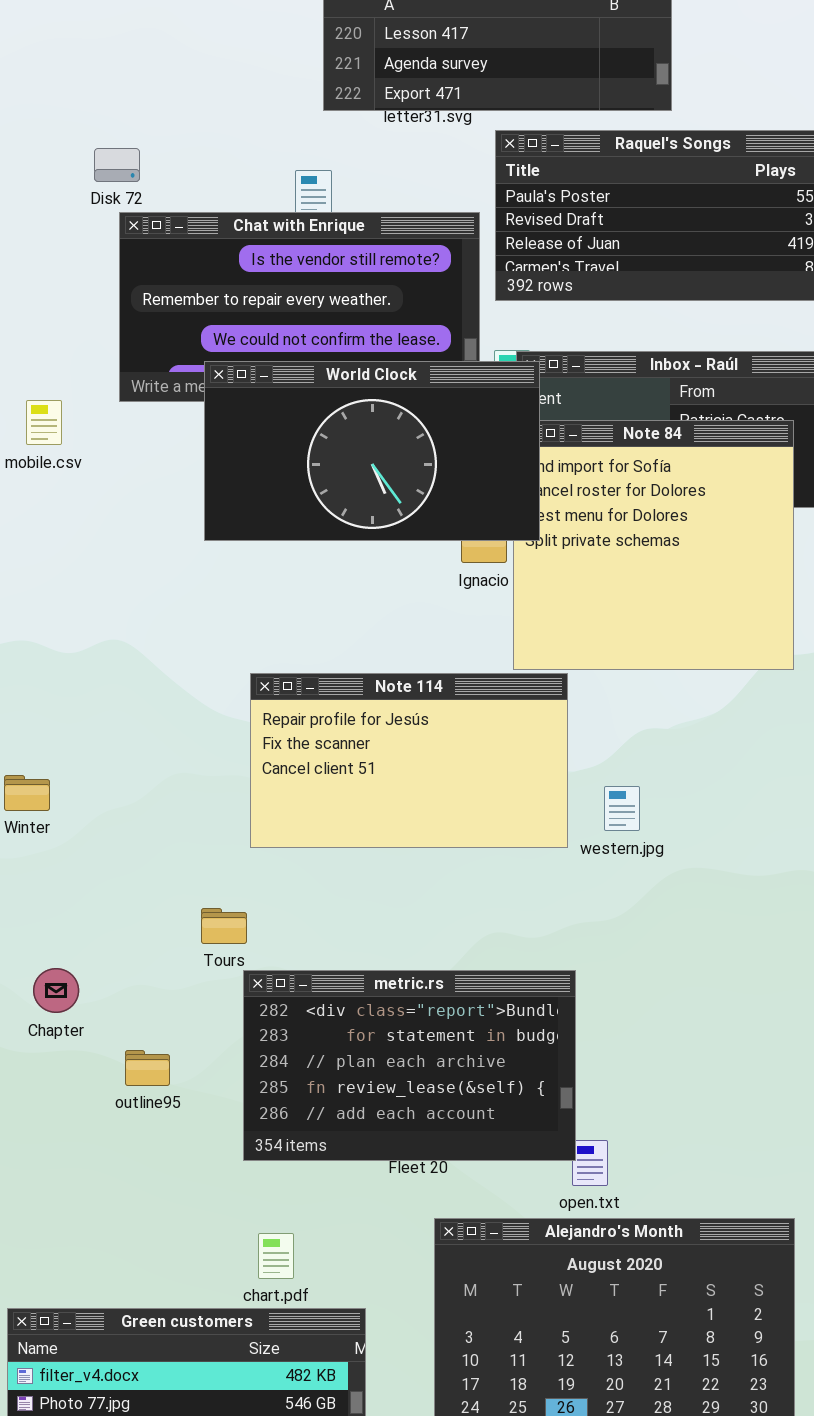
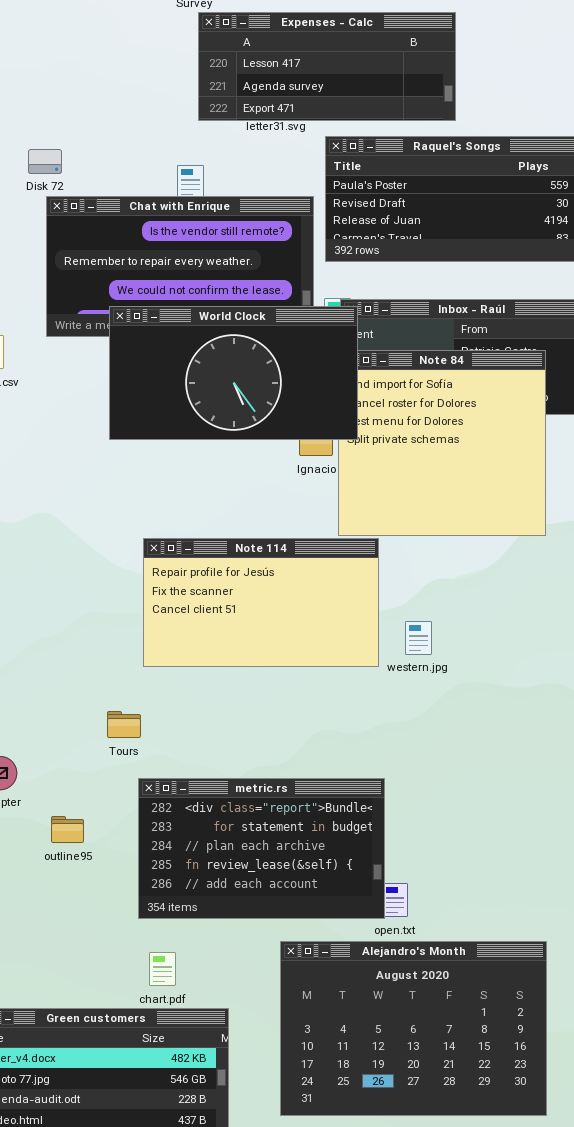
metric.rs: [243,970,576,1161] -> [138,778,385,919], moved

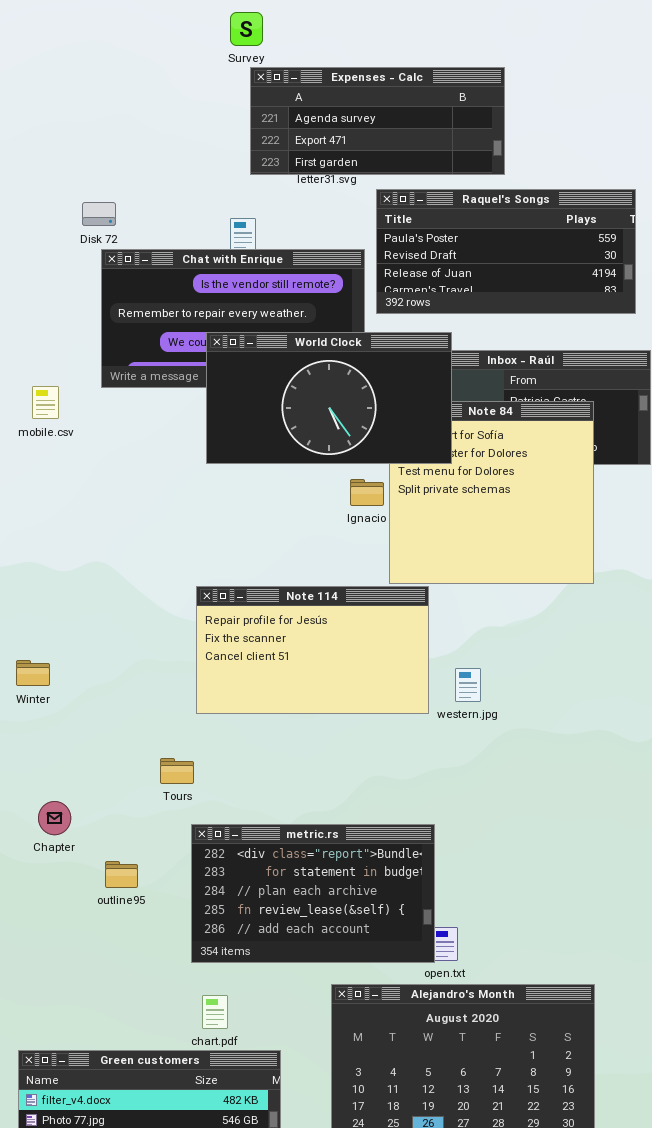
Expenses - Calc: [198,12,456,121] -> [250,67,505,175], scrolled down 1 row
World Clock: [109,306,358,440] -> [206,332,452,464], moved

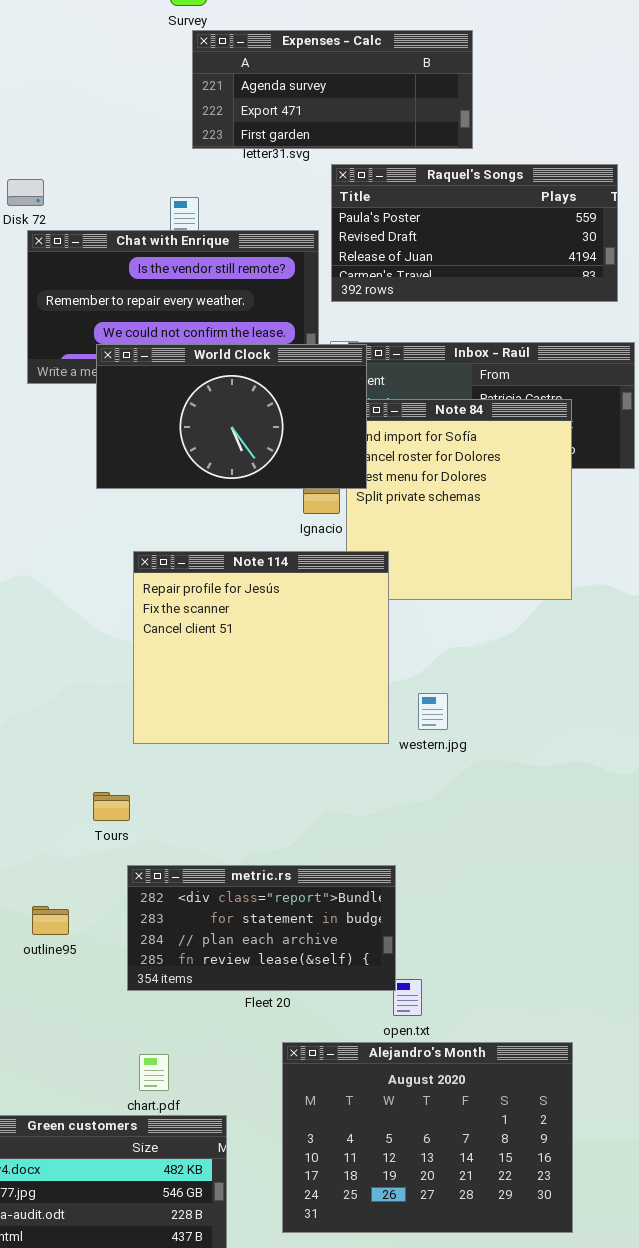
World Clock: [206,332,452,464] -> [96,344,367,489], moved
Note 114: [196,586,429,714] -> [133,551,389,744], resized
metric.rs: [191,824,435,963] -> [127,865,396,991], resized

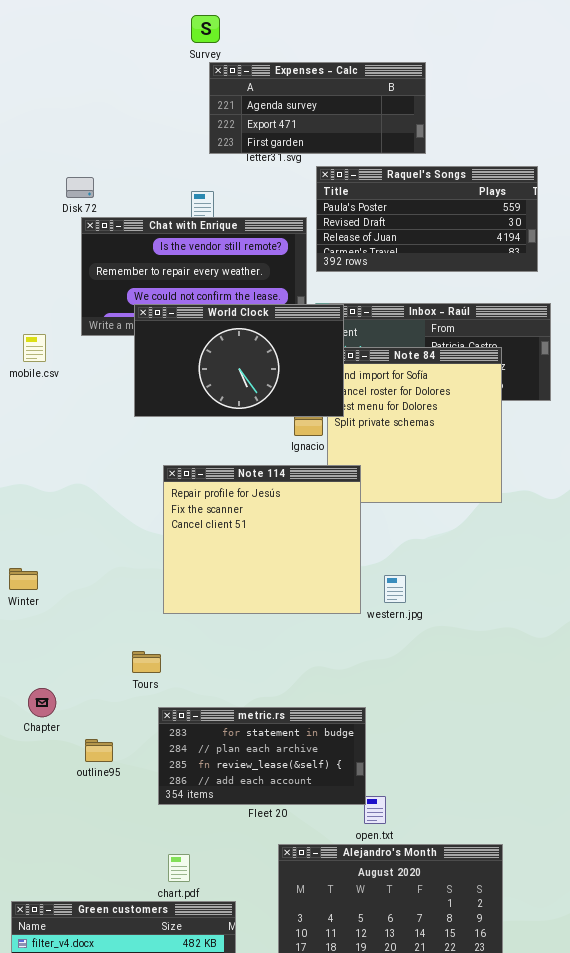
metric.rs: [127,865,396,991] -> [158,707,366,805], scrolled down 1 row

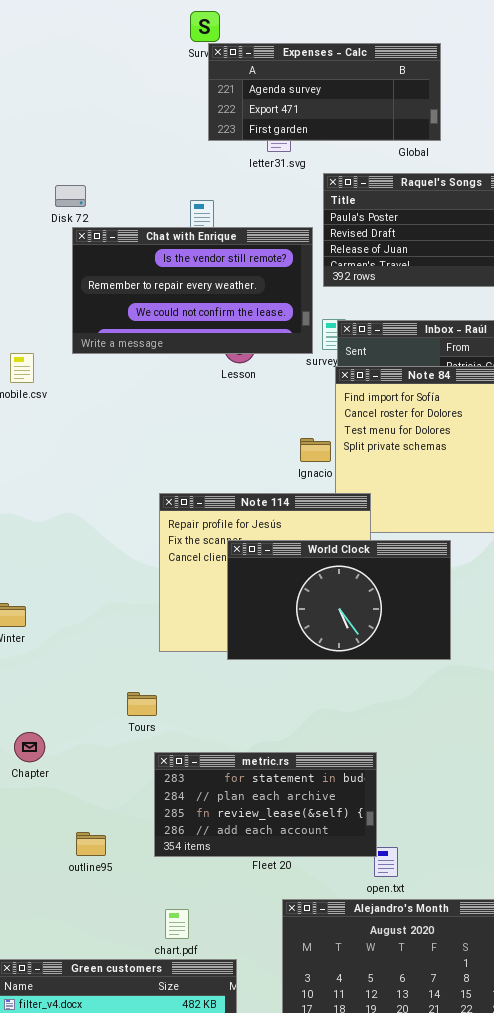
Expenses - Calc: [209,62,426,154] -> [208,43,441,141], moved
World Clock: [134,304,344,417] -> [227,540,451,660], moved
outline95: [85,739,113,762] -> [76,832,106,856], moved

